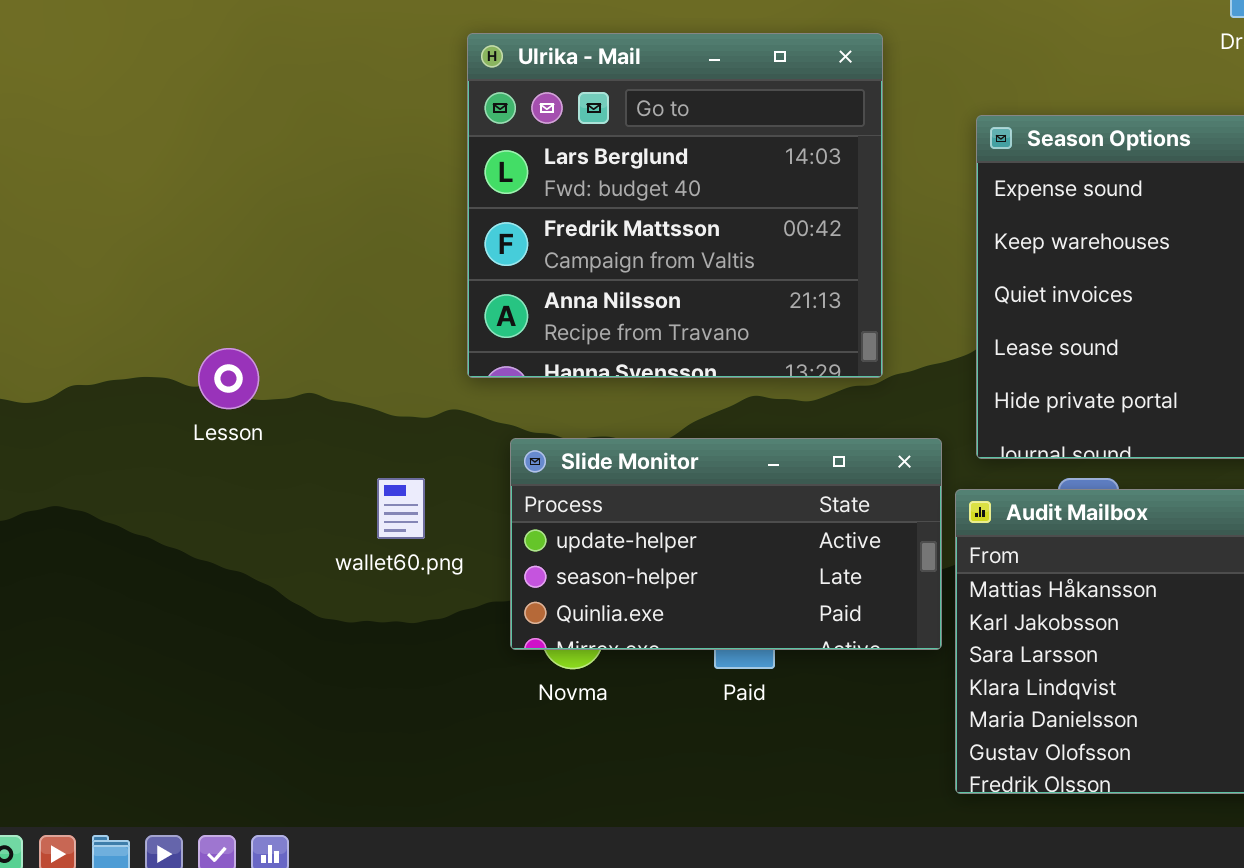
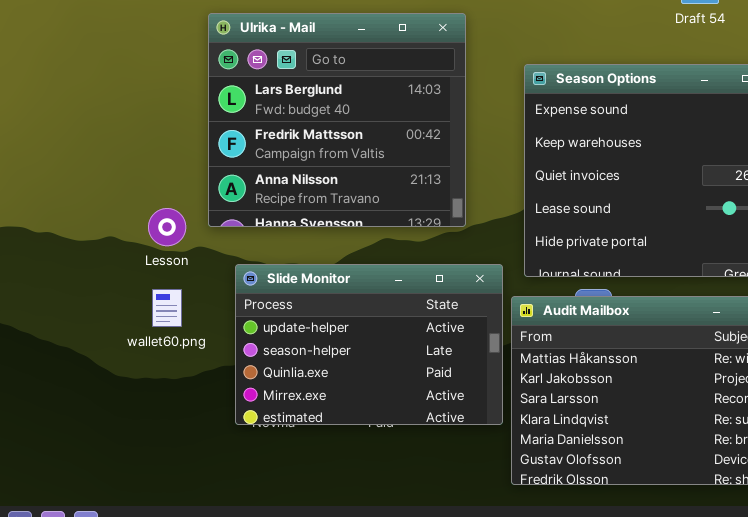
Lesson: [198,348,259,409] -> [148,208,186,246], moved
Slide Monitor: [510,438,942,650] -> [235,264,503,425], resized

